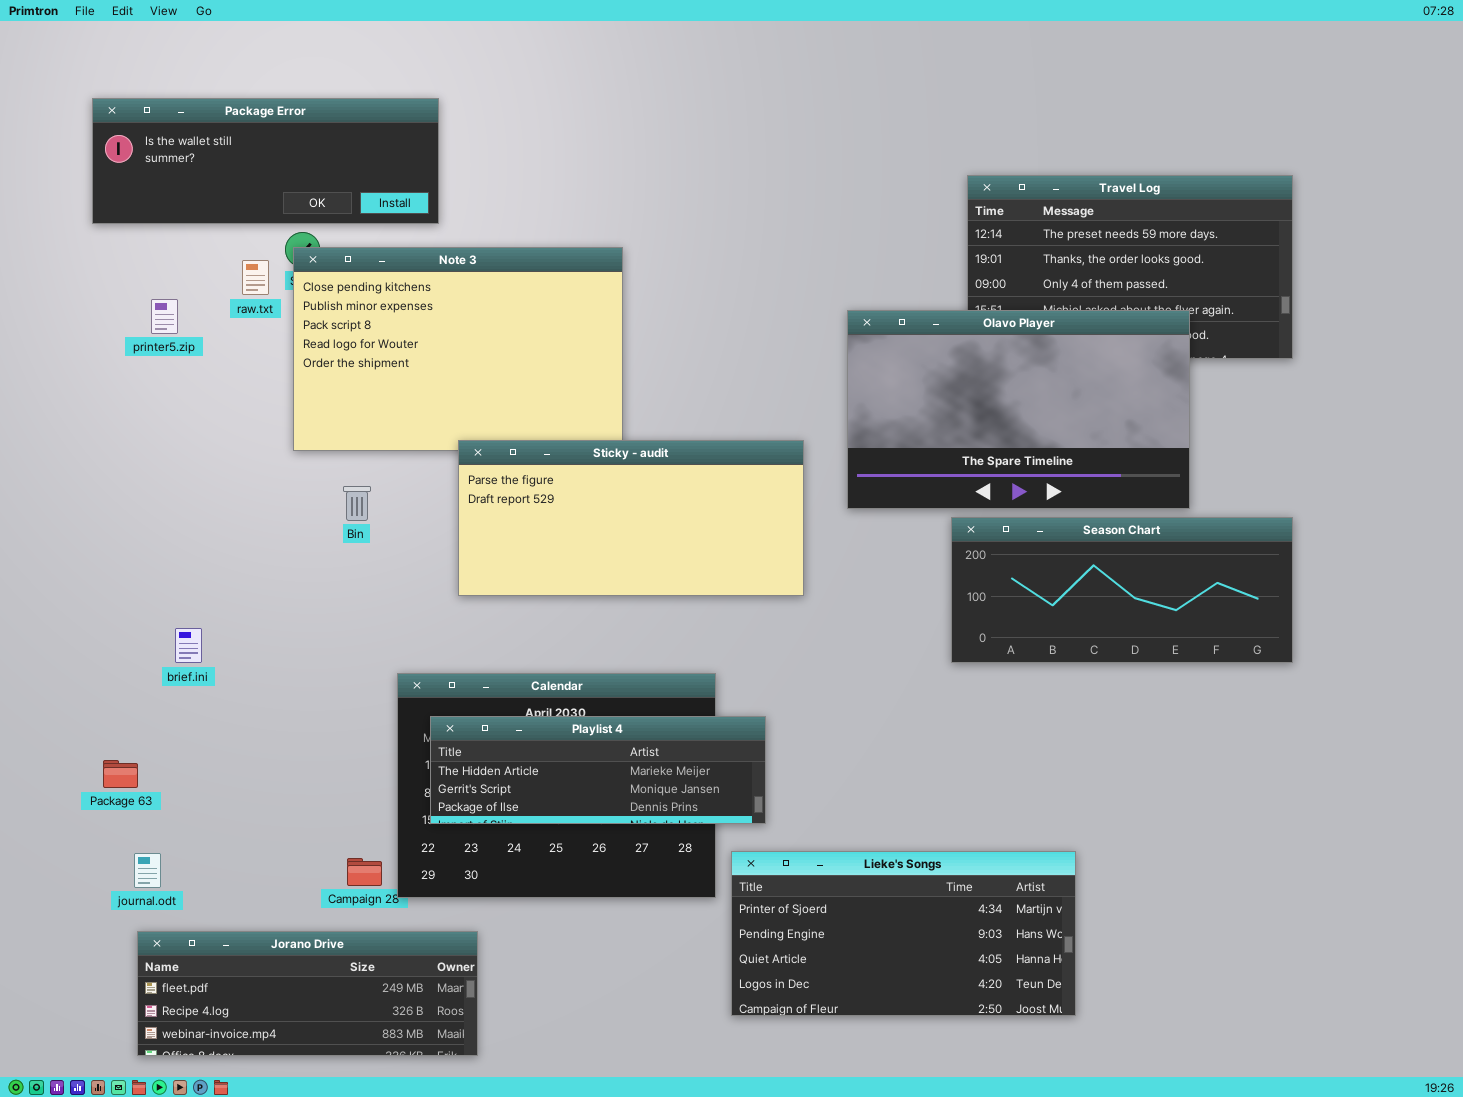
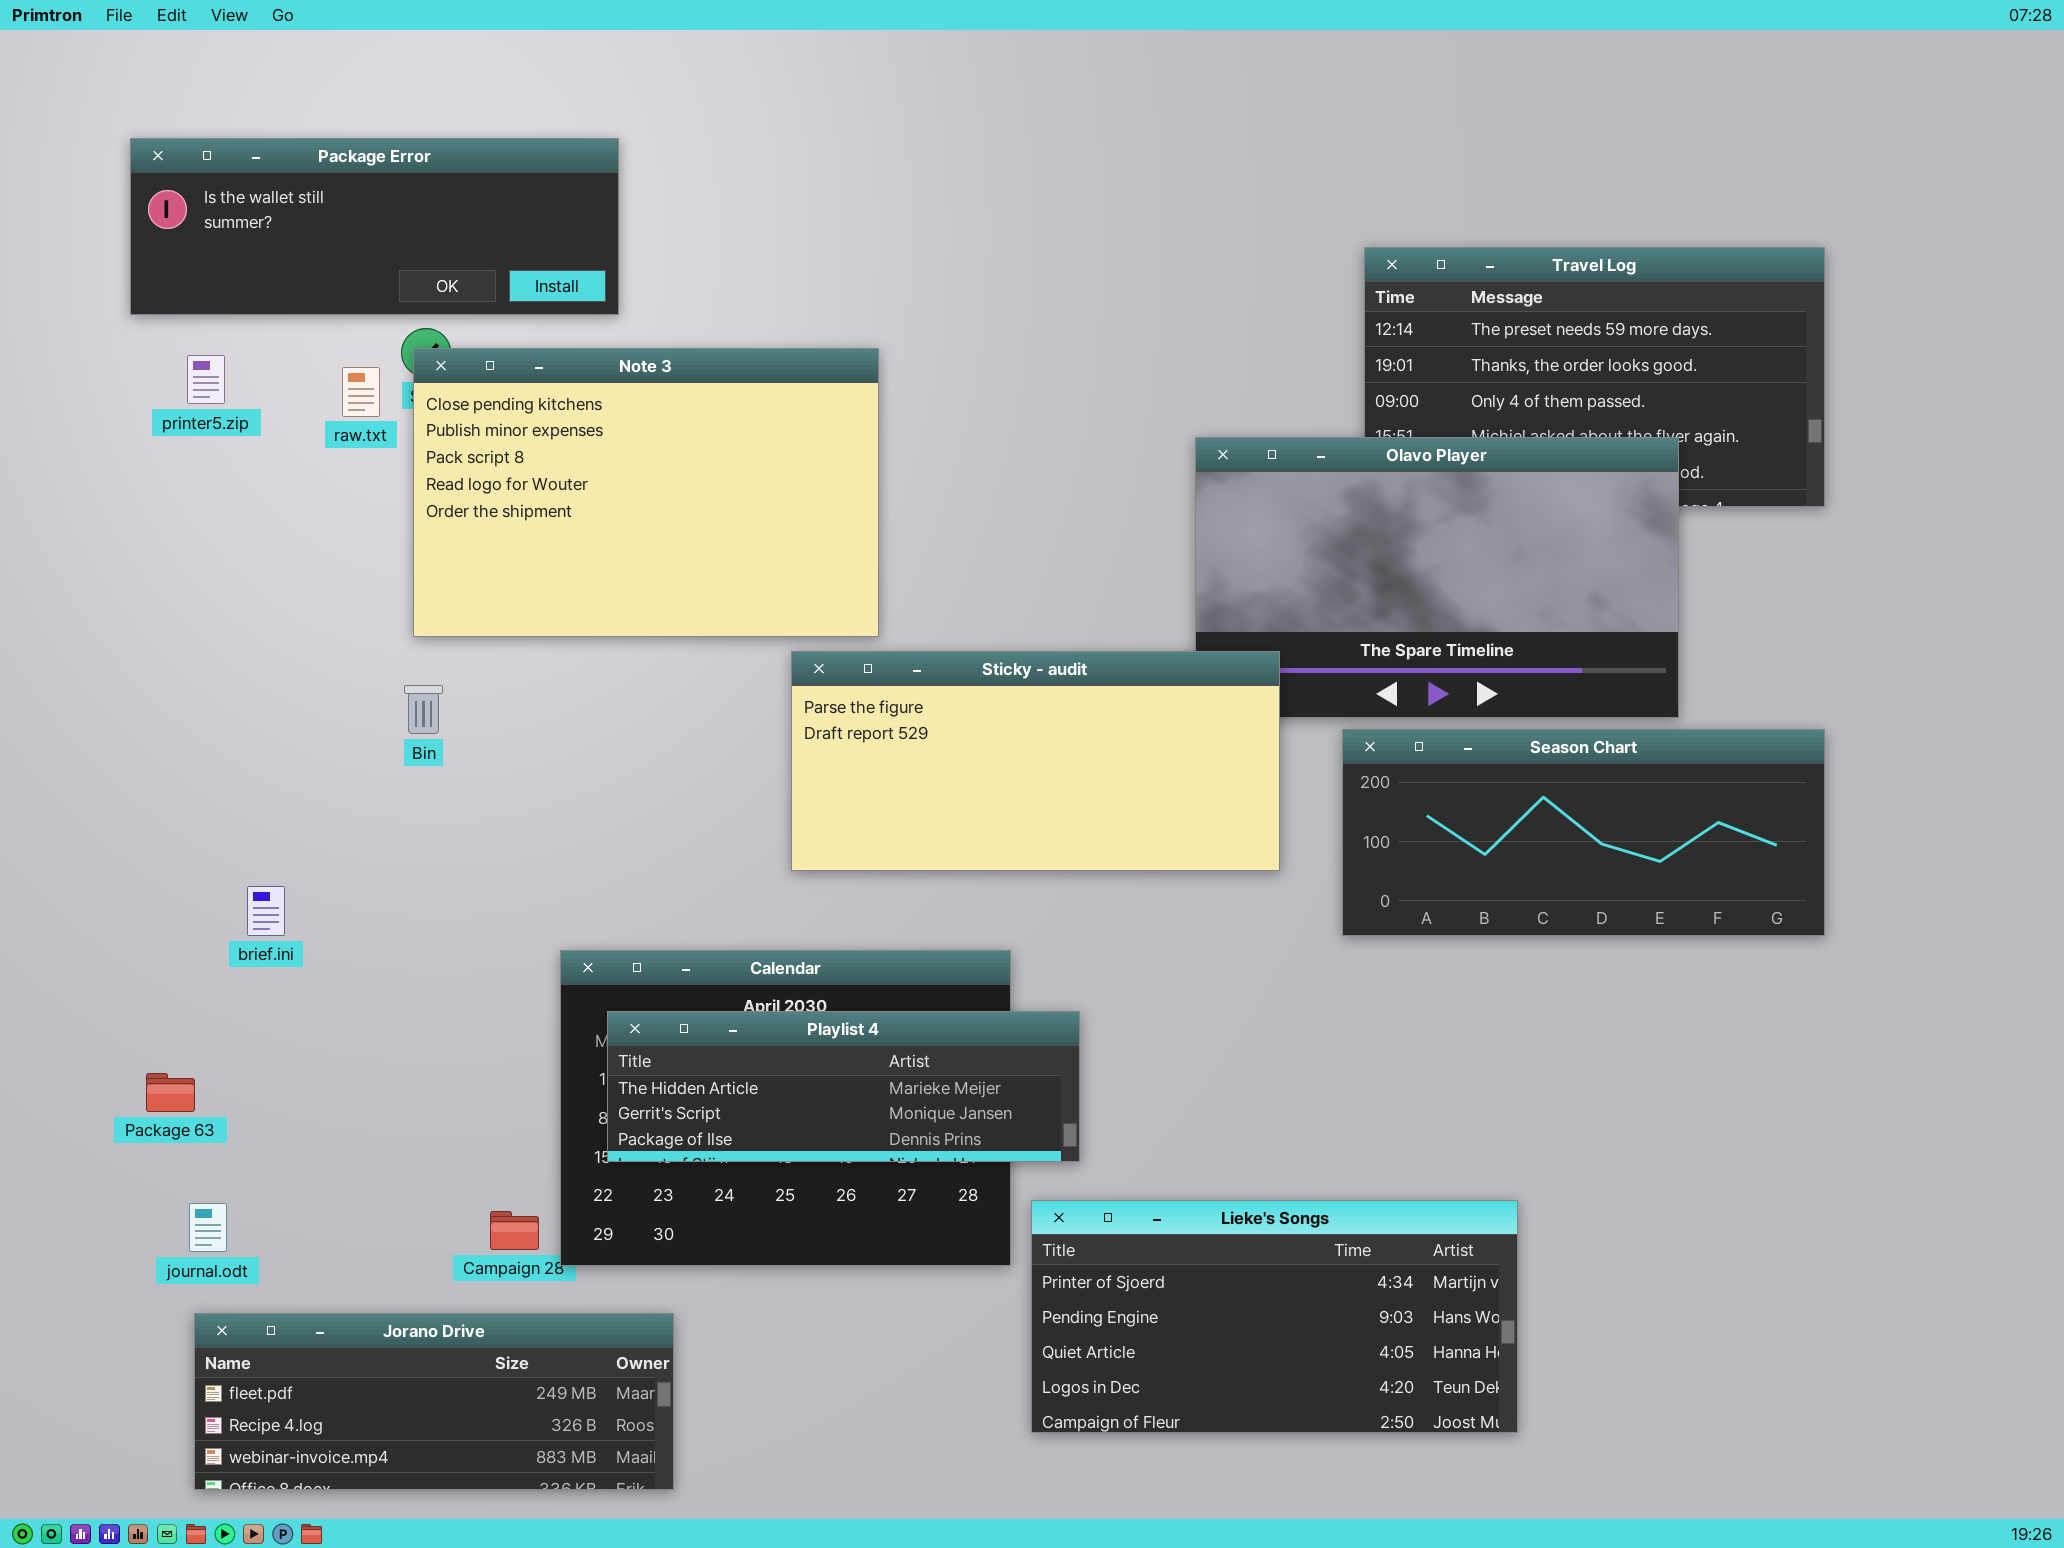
printer5.zip: [151,299,178,334] -> [187,355,225,404], moved
Sticky - audit: [458,440,804,596] -> [791,651,1280,871], moved
Bin: [343,486,371,521] -> [404,685,443,734], moved

